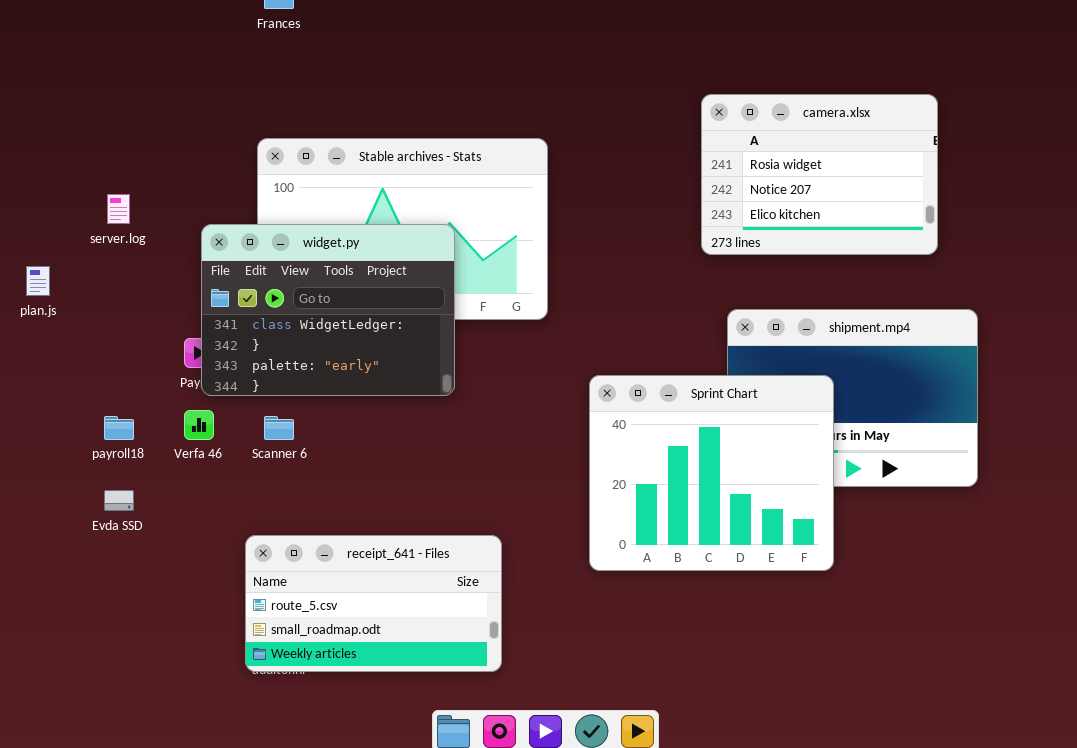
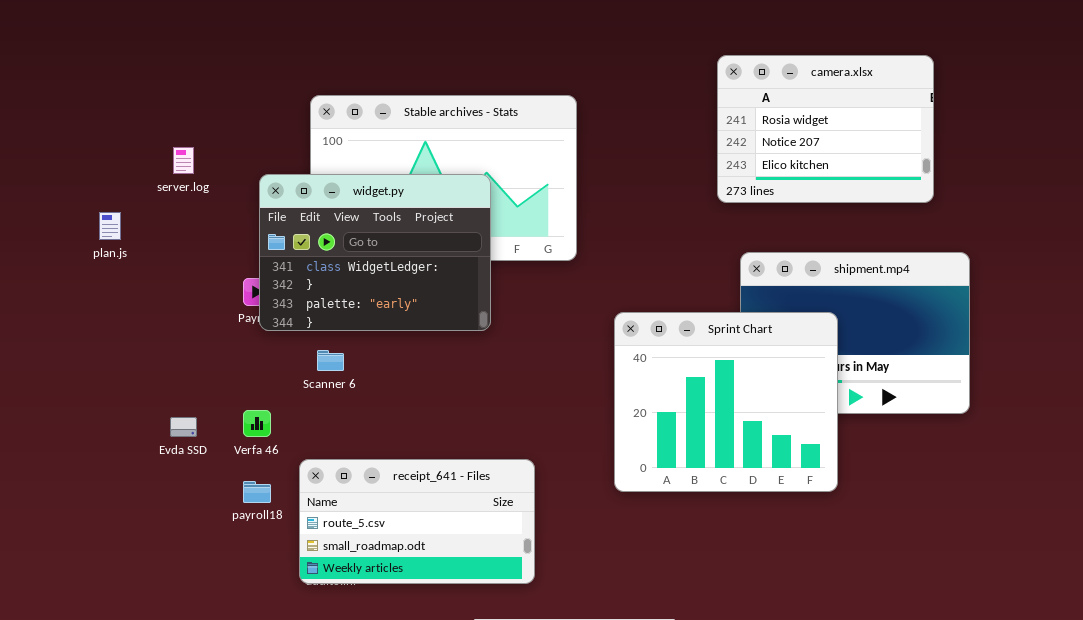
Verfa 46: [184,410,214,440] -> [243,410,271,437], moved
payroll18: [104,416,134,440] -> [243,481,271,503], moved

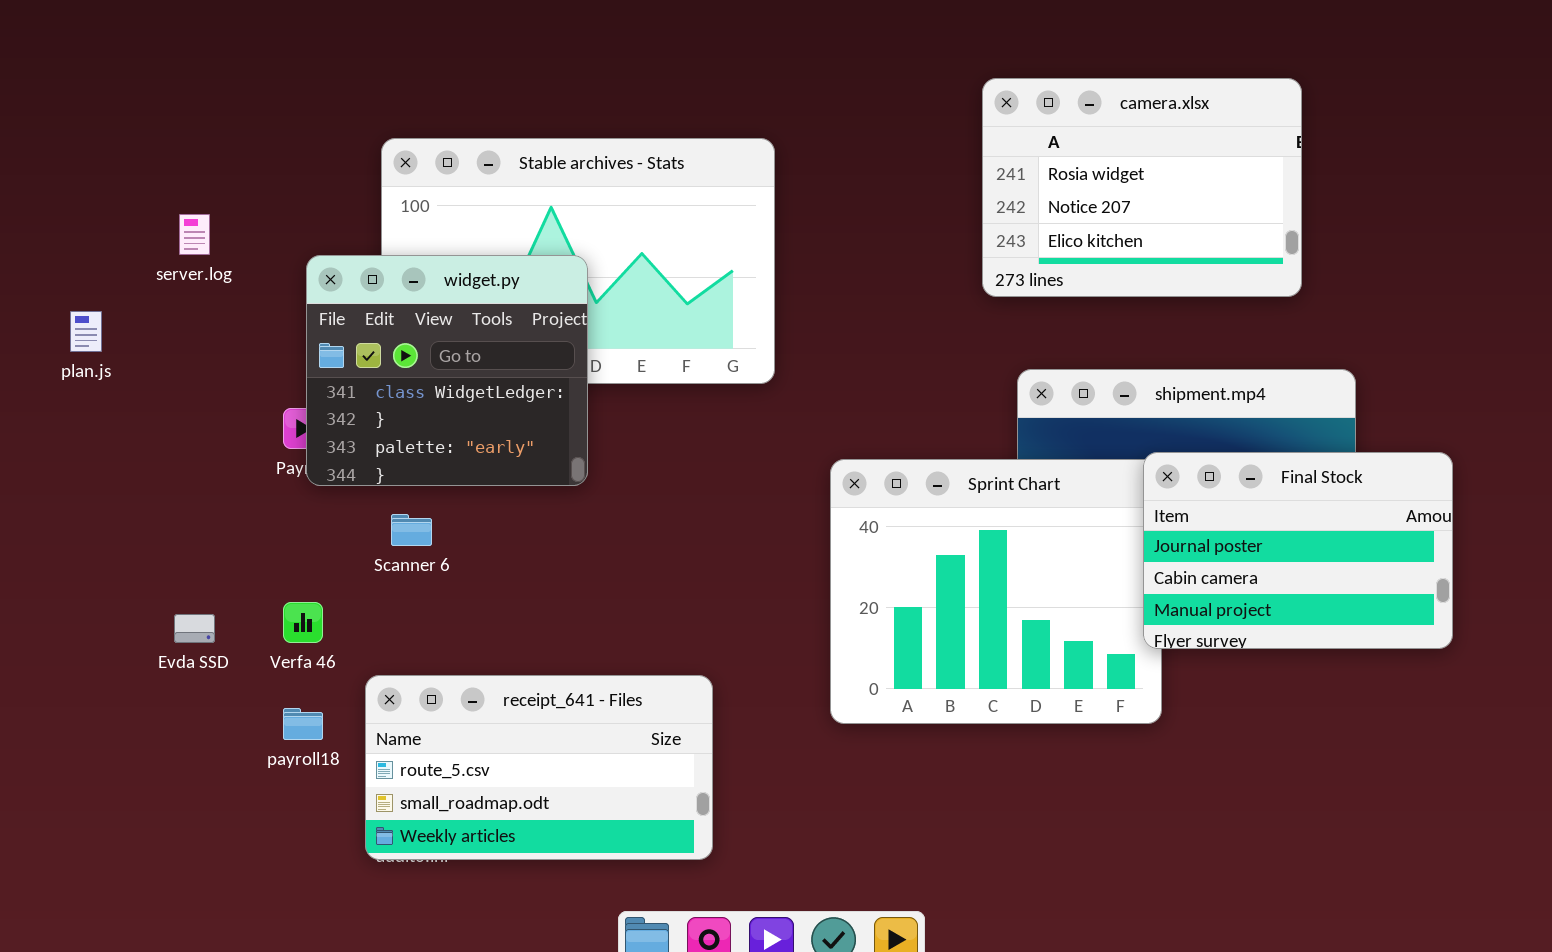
widget.py: [259,174,491,331] -> [306,255,588,486], resized
Final Stock: none -> [1143,452,1453,649], opened

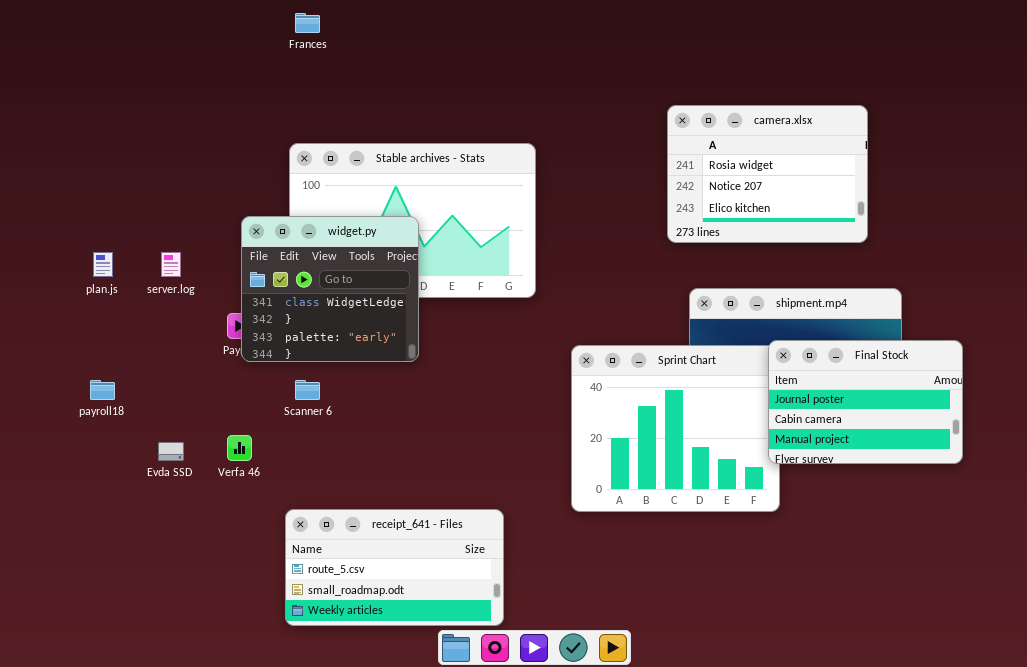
server.log: [179,214,210,255] -> [161,252,181,277], moved
receipt_641 - Files: [365,675,713,860] -> [285,509,504,626], moved
payroll18: [283,708,323,740] -> [90,380,115,400], moved

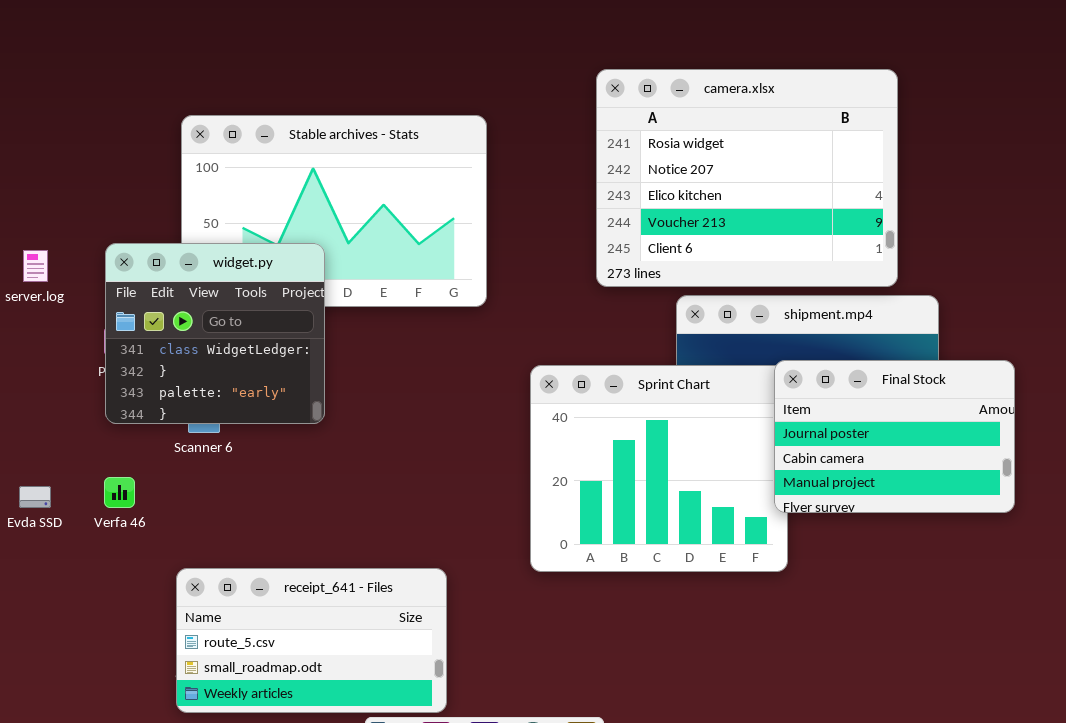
camera.xlsx: [667,105,868,243] -> [596,69,898,287], resized
widget.py: [241,216,419,362] -> [105,243,325,424], moved

